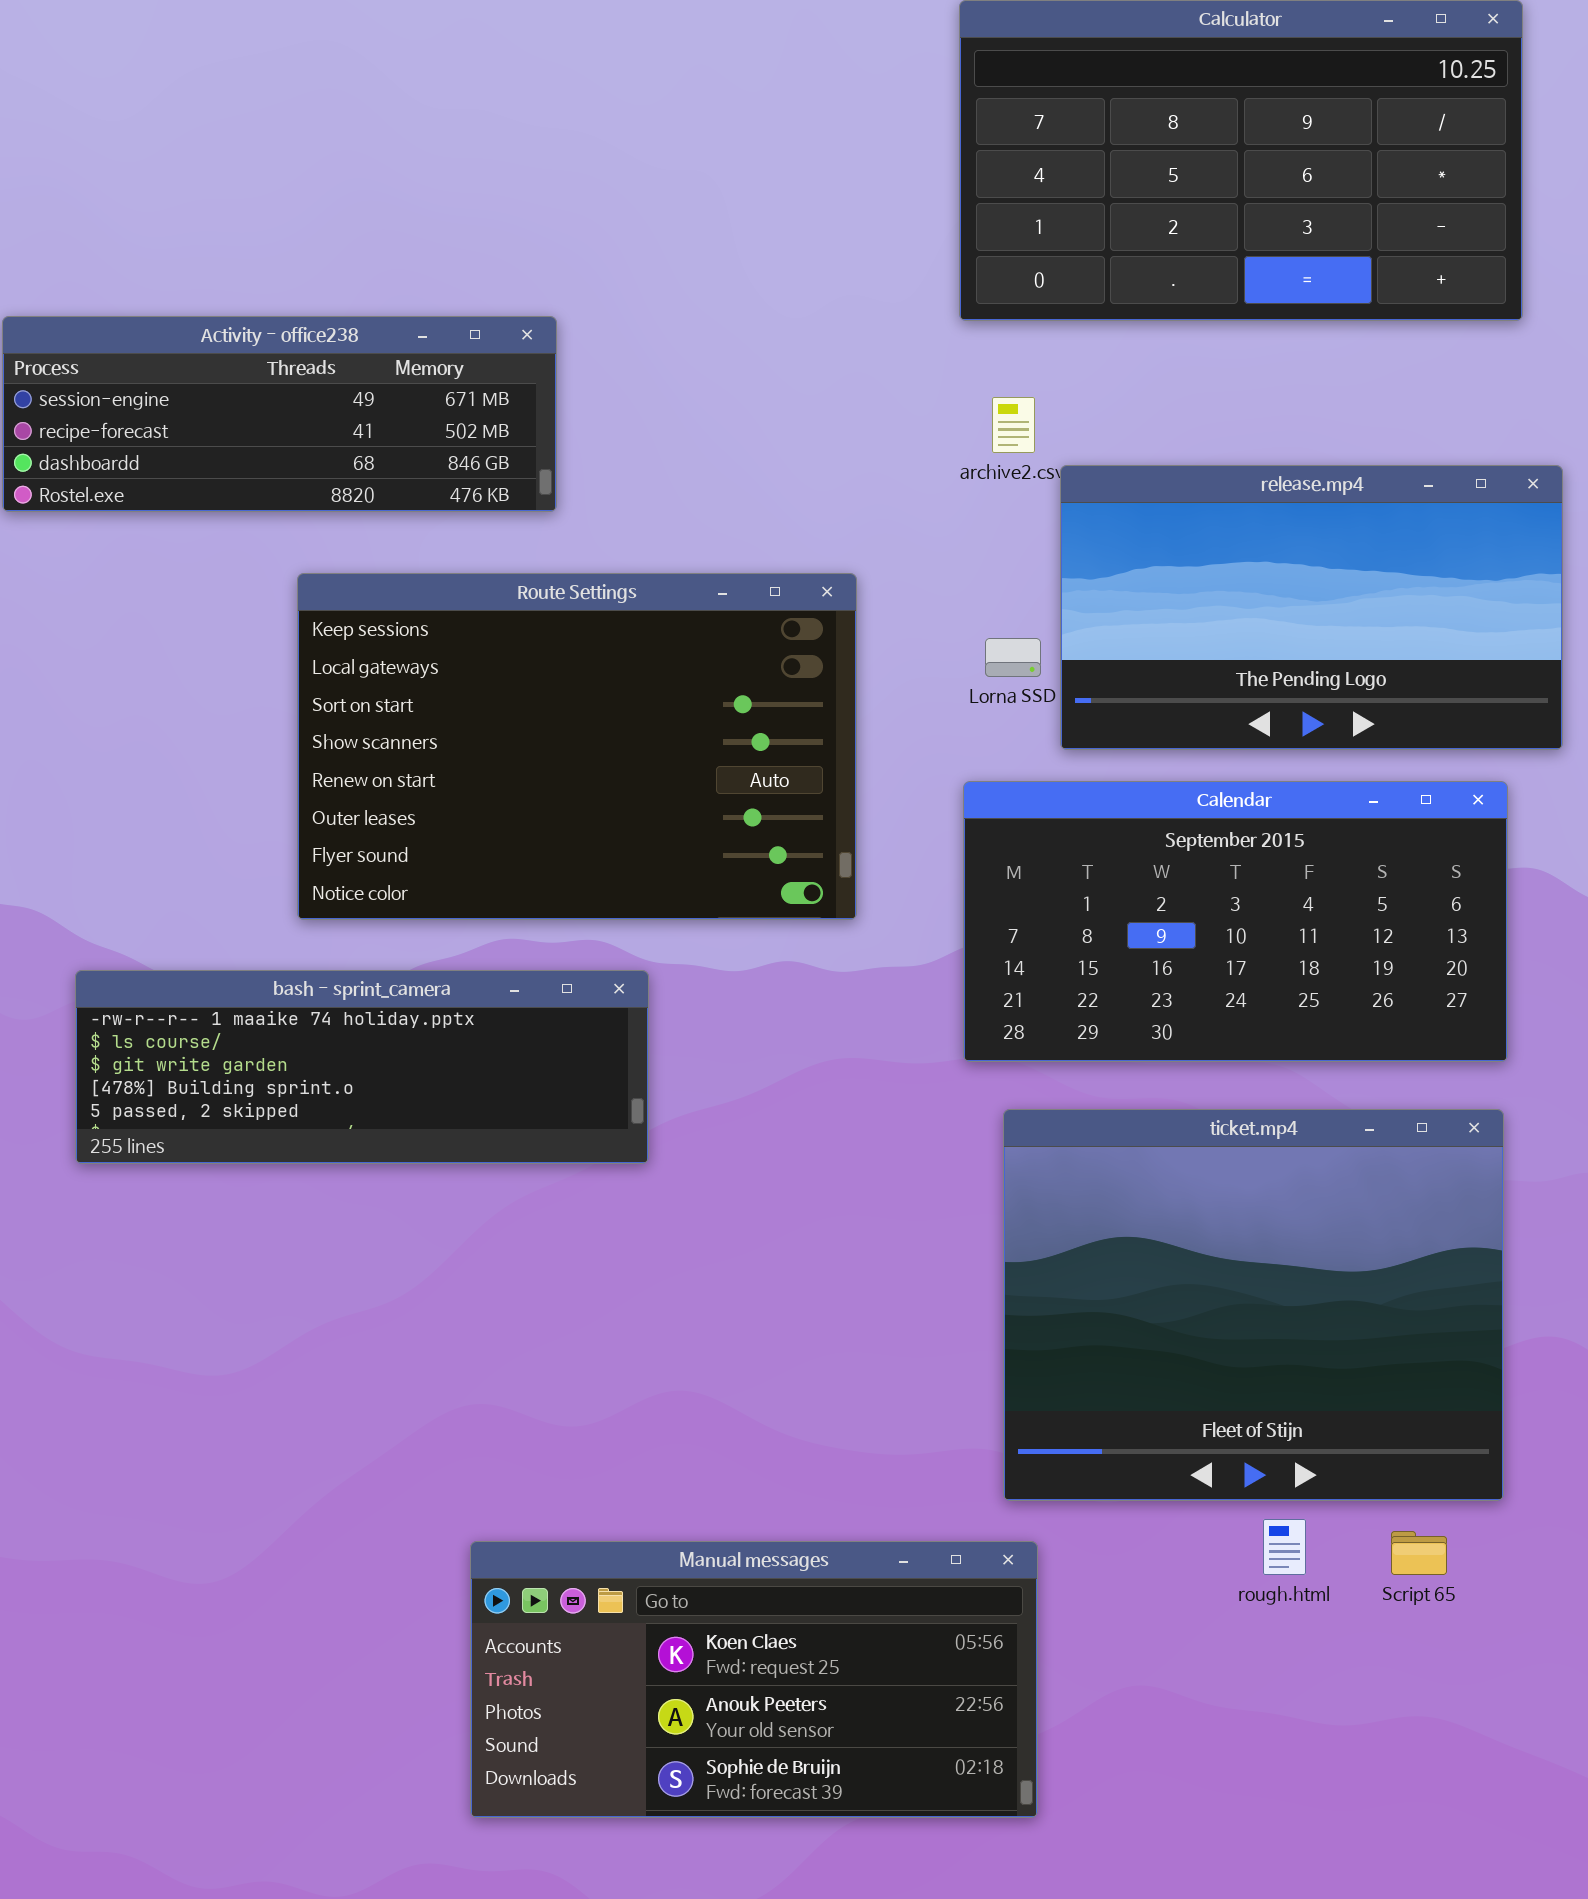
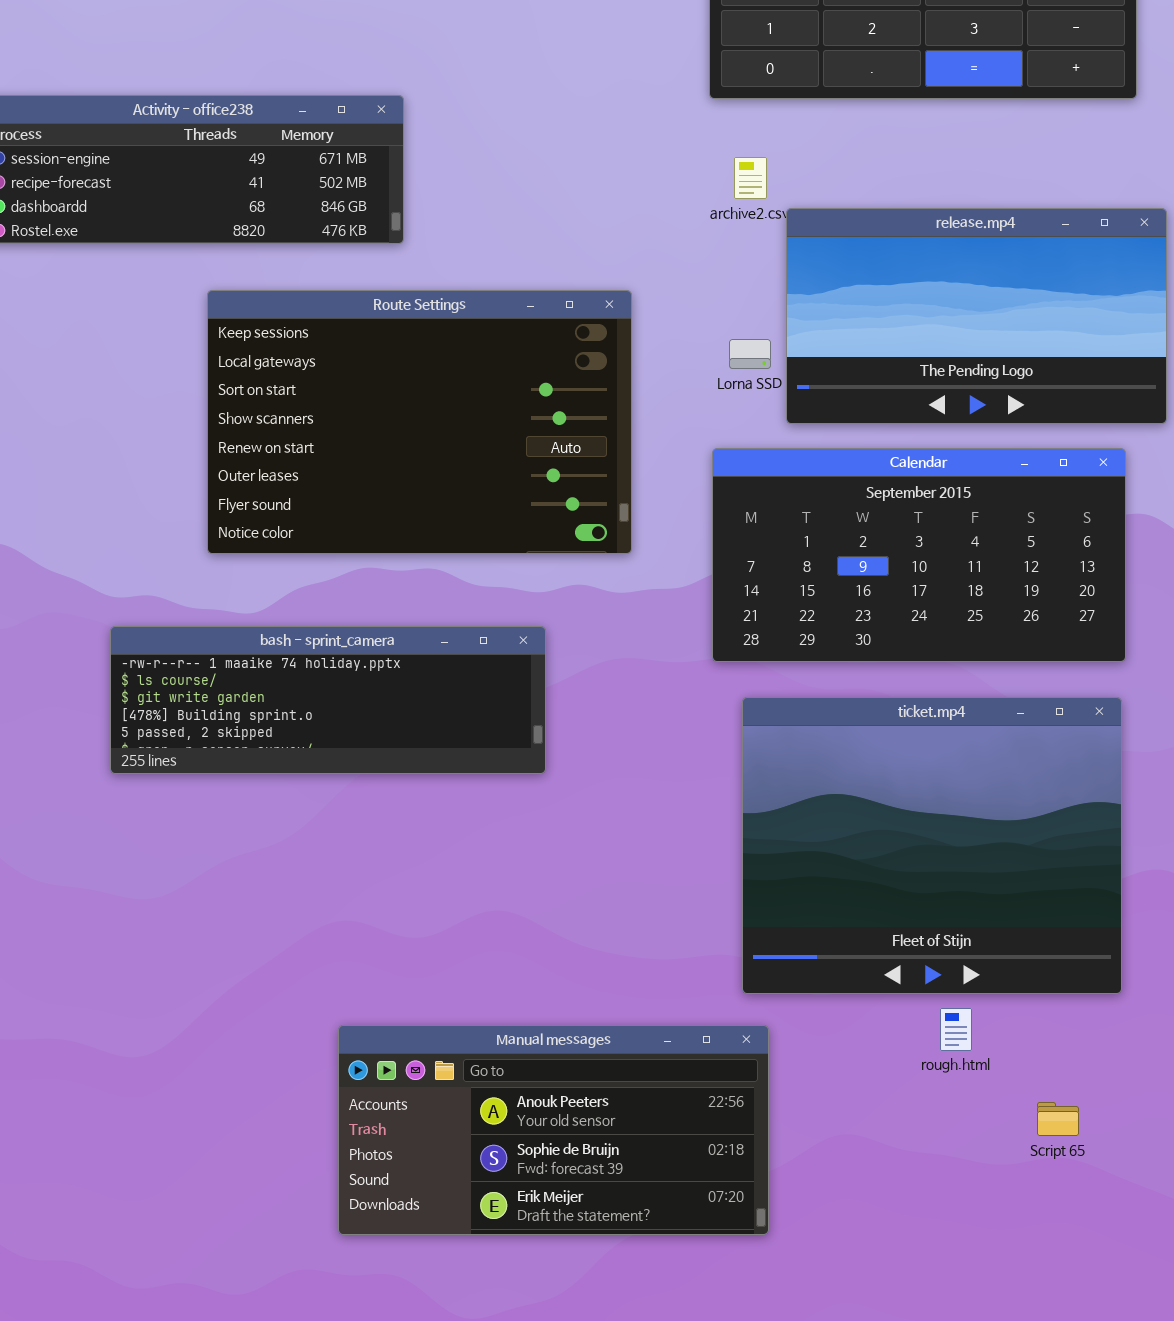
bash - sprint_camera: [75,970,649,1164] -> [110,626,546,774], moved
Script 65: [1391,1531,1447,1575] -> [1037,1102,1079,1136], moved
Manual messages: [470,1541,1038,1818] -> [338,1025,769,1235], scrolled down 1 row

